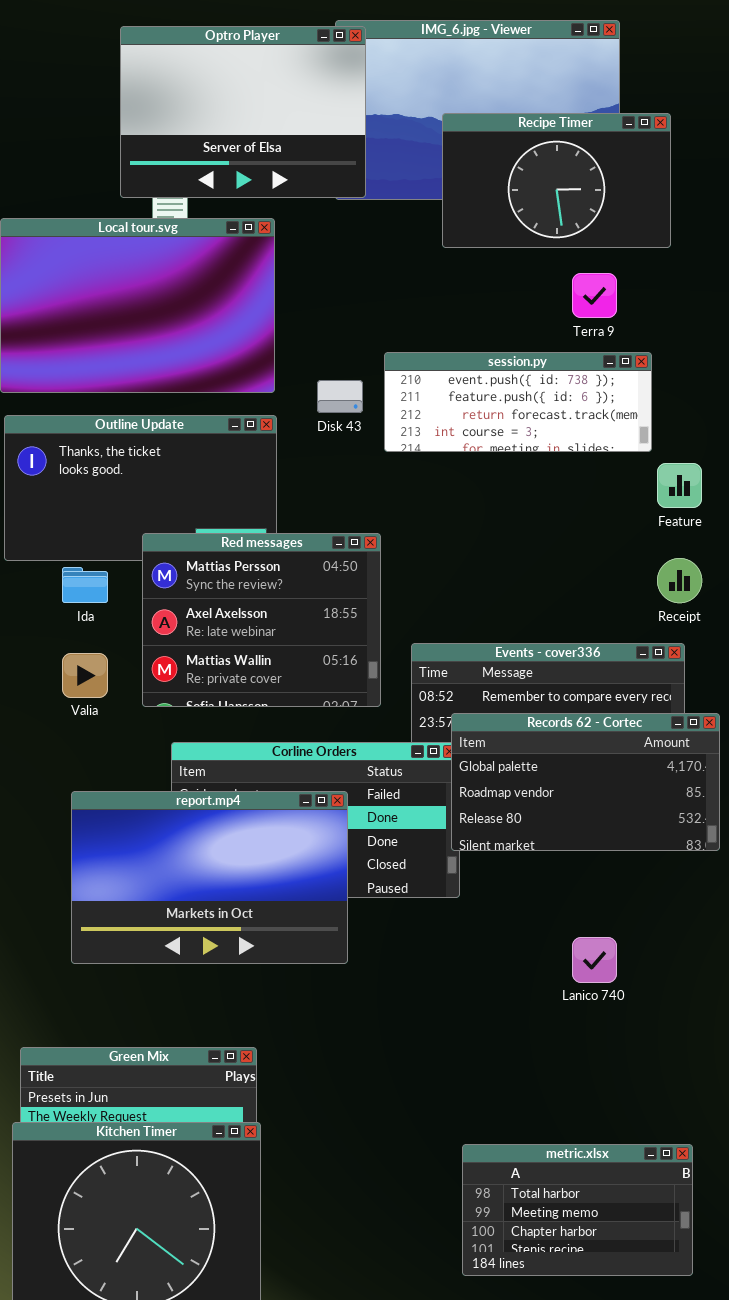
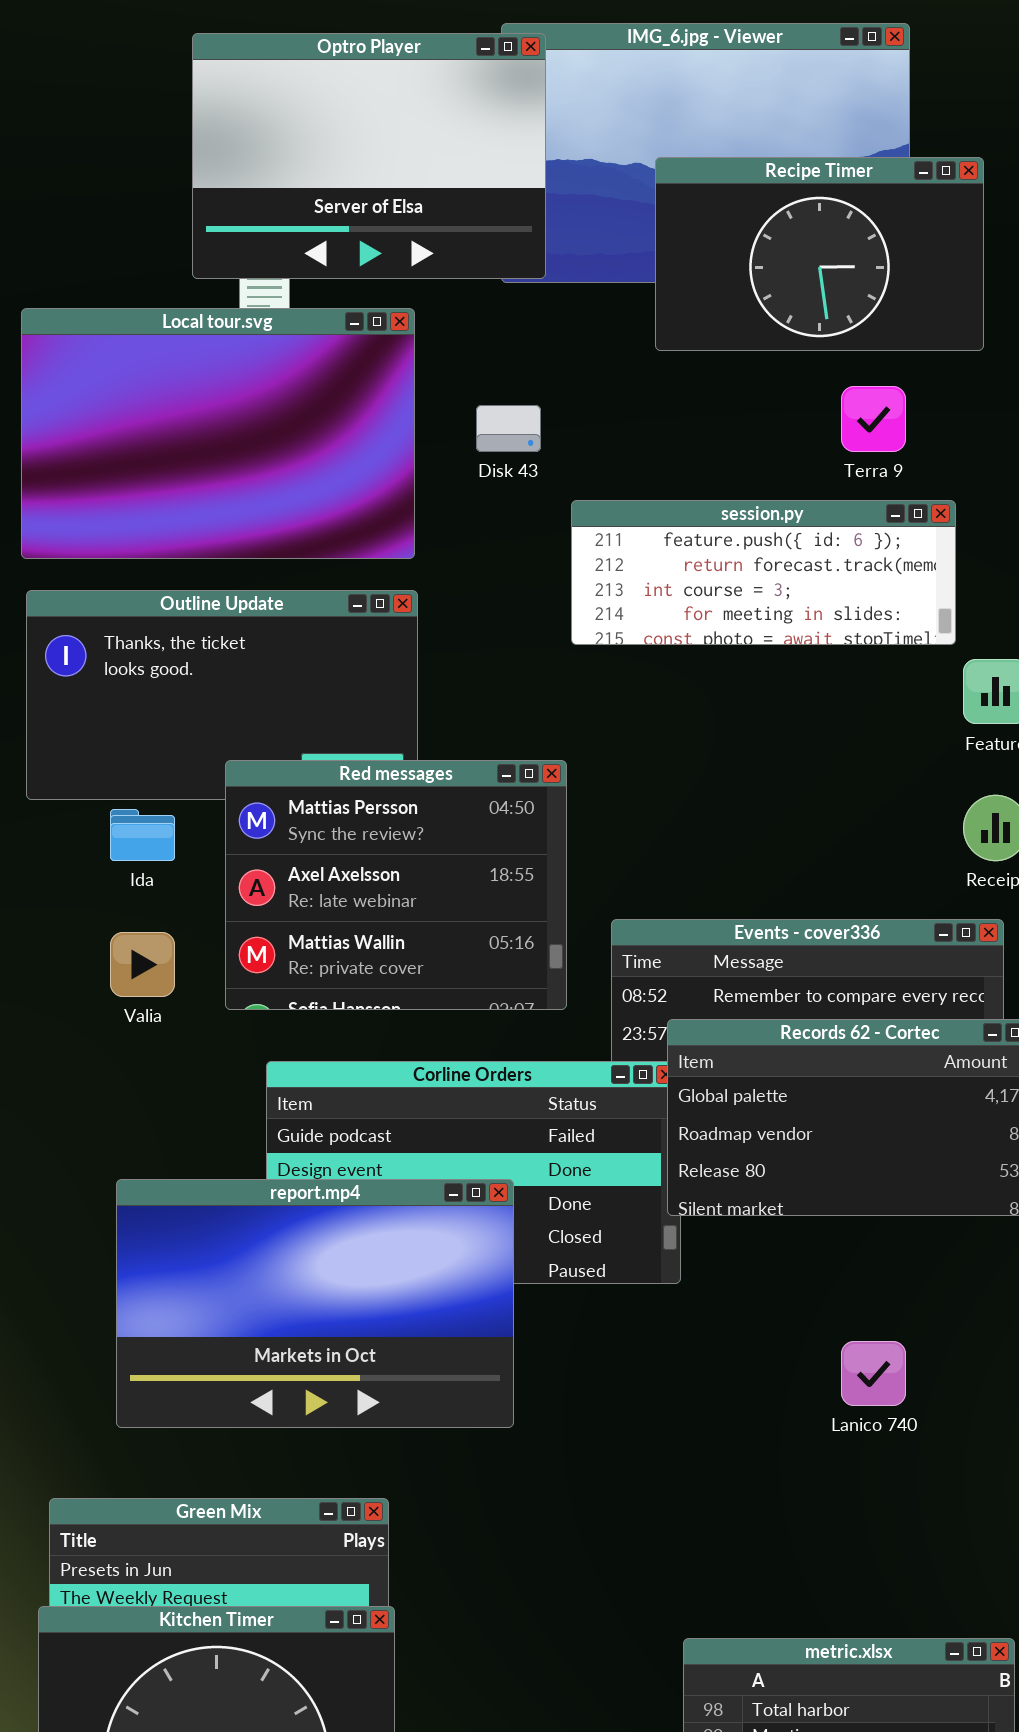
session.py: [384,352,652,452] -> [571,500,956,645], scrolled down 1 row
Disk 43: [317,380,363,413] -> [476,405,541,452], moved
report.mp4: [71,791,348,964] -> [116,1179,514,1428], moved

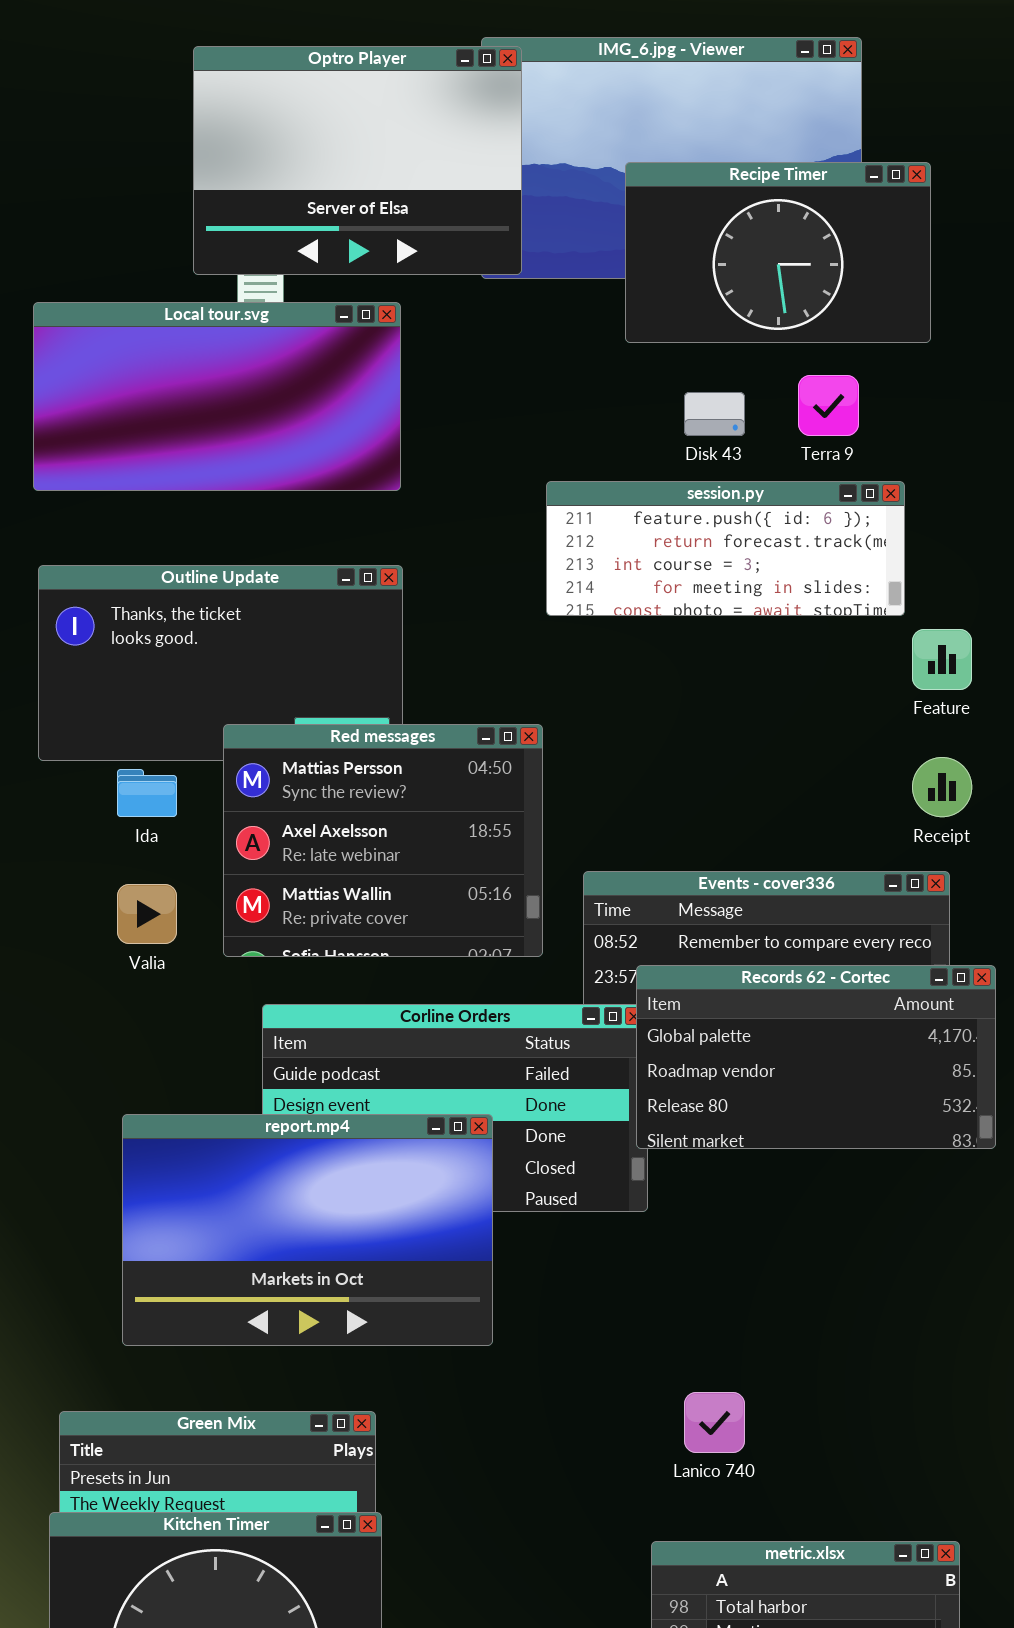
Local tour.svg: [21,308,415,559] -> [33,302,401,491], resized
Disk 43: [476,405,541,452] -> [684,392,745,436], moved
Lanico 740: [841,1341,906,1406] -> [684,1392,745,1453], moved

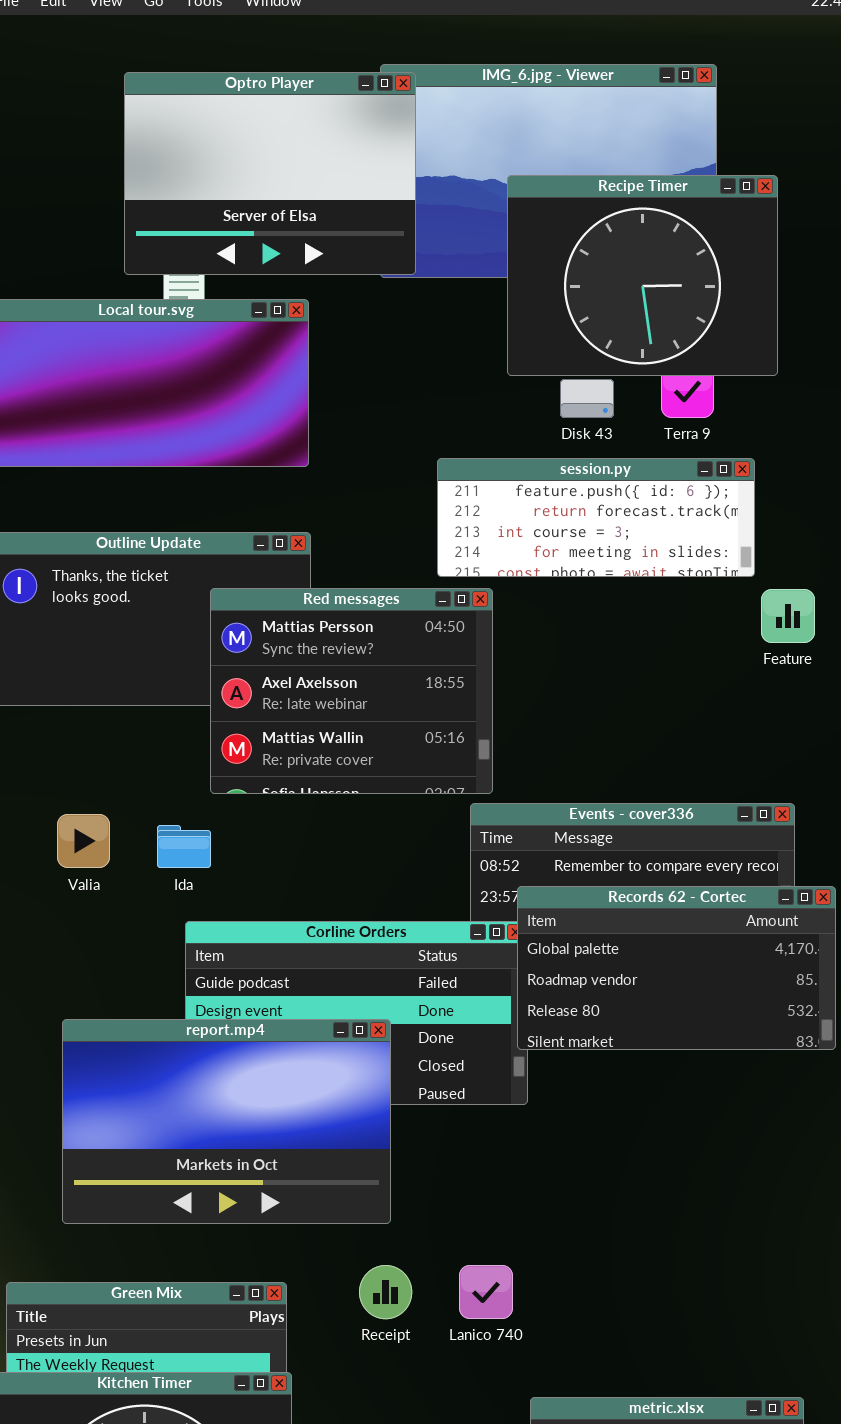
Recipe Timer: [625,162,931,343] -> [507,175,778,376], resized
Red messages: [223,724,543,957] -> [210,588,493,794], moved
Receipt: [912,757,972,817] -> [359,1265,412,1319], moved
Ida: [117,769,177,817] -> [157,825,211,868], moved
Lanico 740: [684,1392,745,1453] -> [459,1265,513,1319], moved

